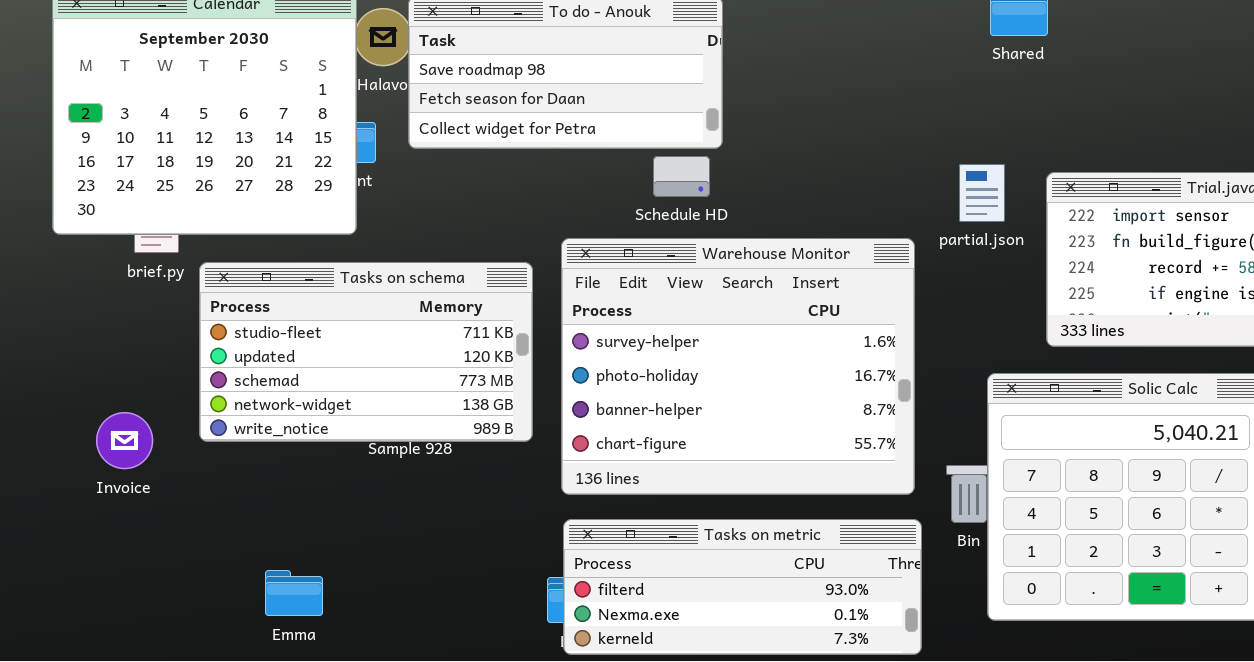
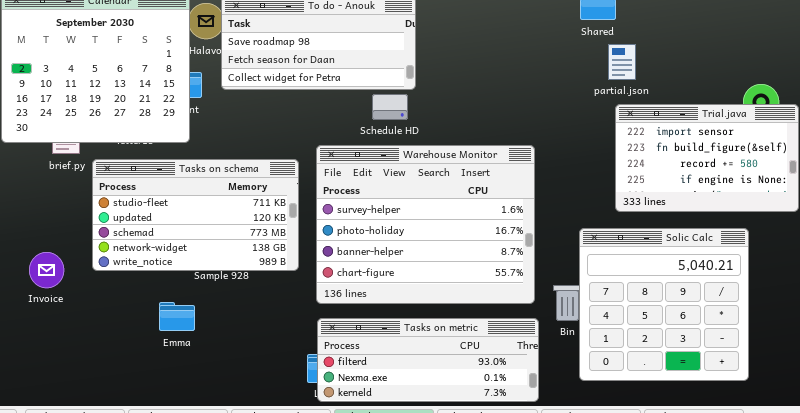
partial.json: [959,164,1005,222] -> [608,44,636,80], moved
Emma: [265,570,323,616] -> [159,302,195,331], moved

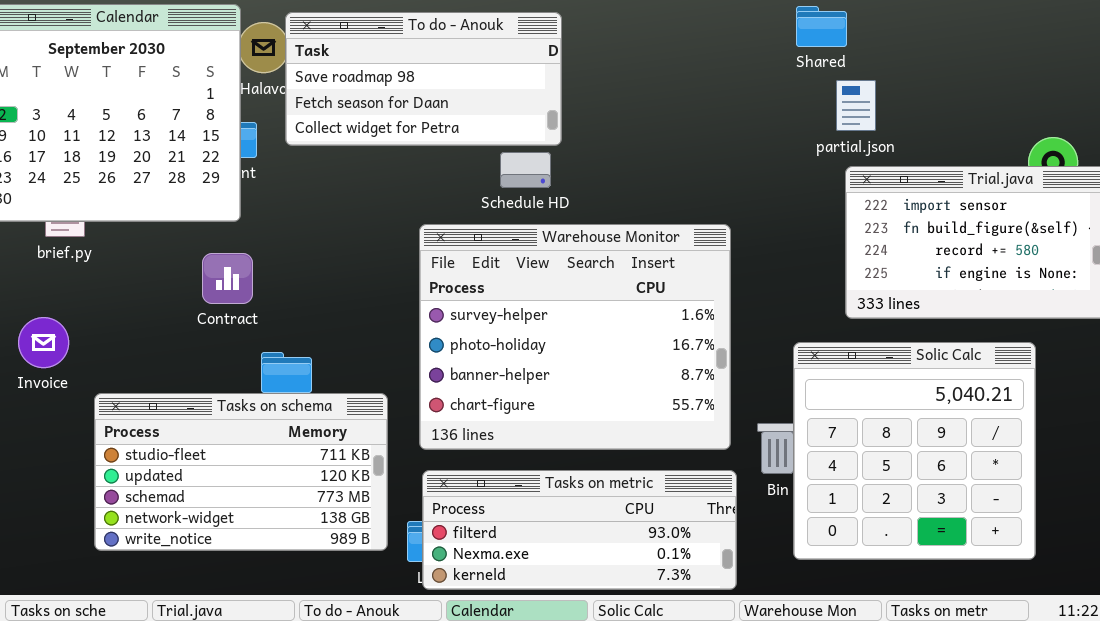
Tasks on schema: [92,159,299,271] -> [94,393,388,551], moved
Invoice: [29,252,64,288] -> [18,317,69,368], moved

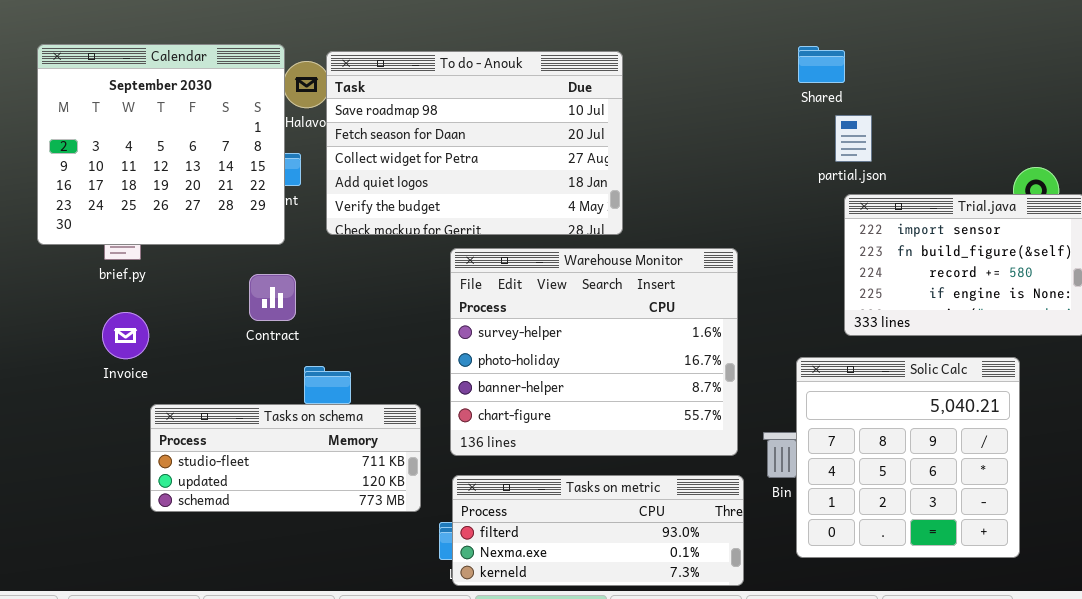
To do - Anouk: [285,12,562,146] -> [326,51,623,235], resized
Invoice: [18,317,69,368] -> [102,312,149,359], moved
Tasks on schema: [94,393,388,551] -> [150,404,421,512], resized

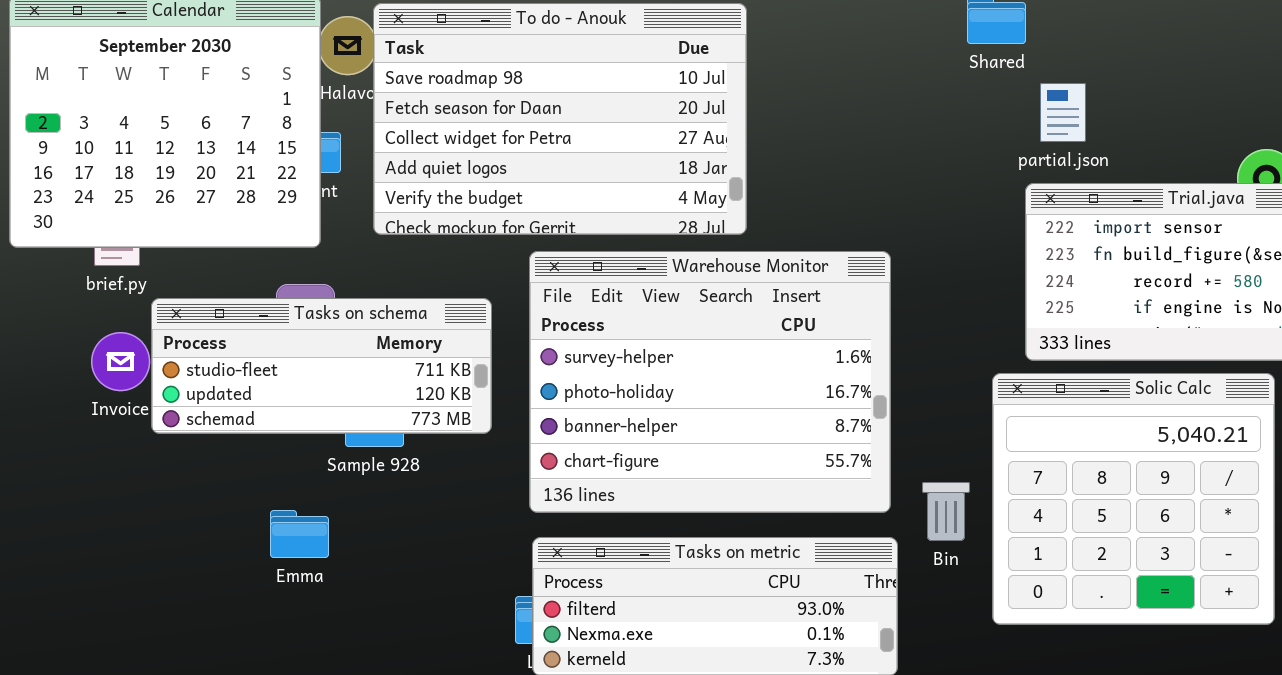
partial.json: [835,115,872,162] -> [1040,83,1086,142], moved
Solic Calc: [796,357,1020,558] -> [992,373,1275,625], moved
Tasks on schema: [150,404,421,512] -> [151,298,492,434], moved

